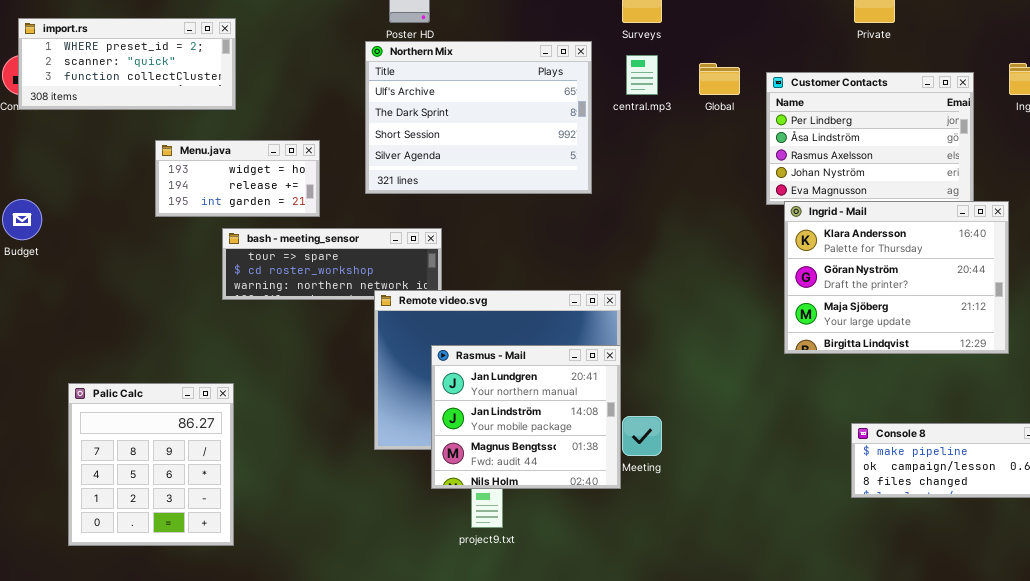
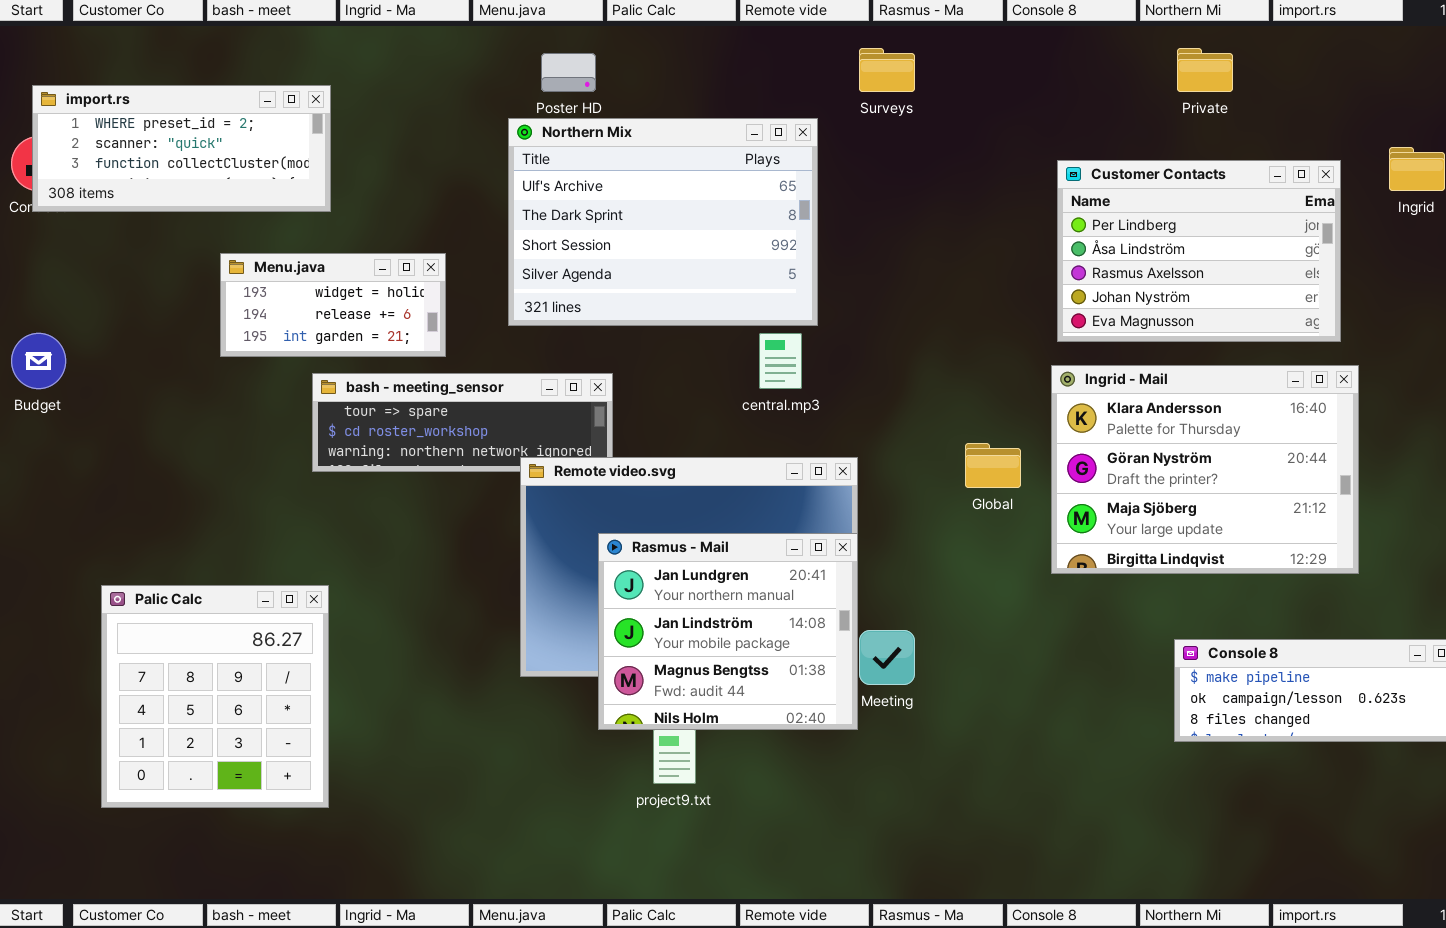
central.mp3: [626,55,658,95] -> [759,333,802,389], moved
Global: [699,63,740,95] -> [965,443,1021,488], moved
Ingrid - Mail: [784,201,1009,354] -> [1051,365,1359,574], moved

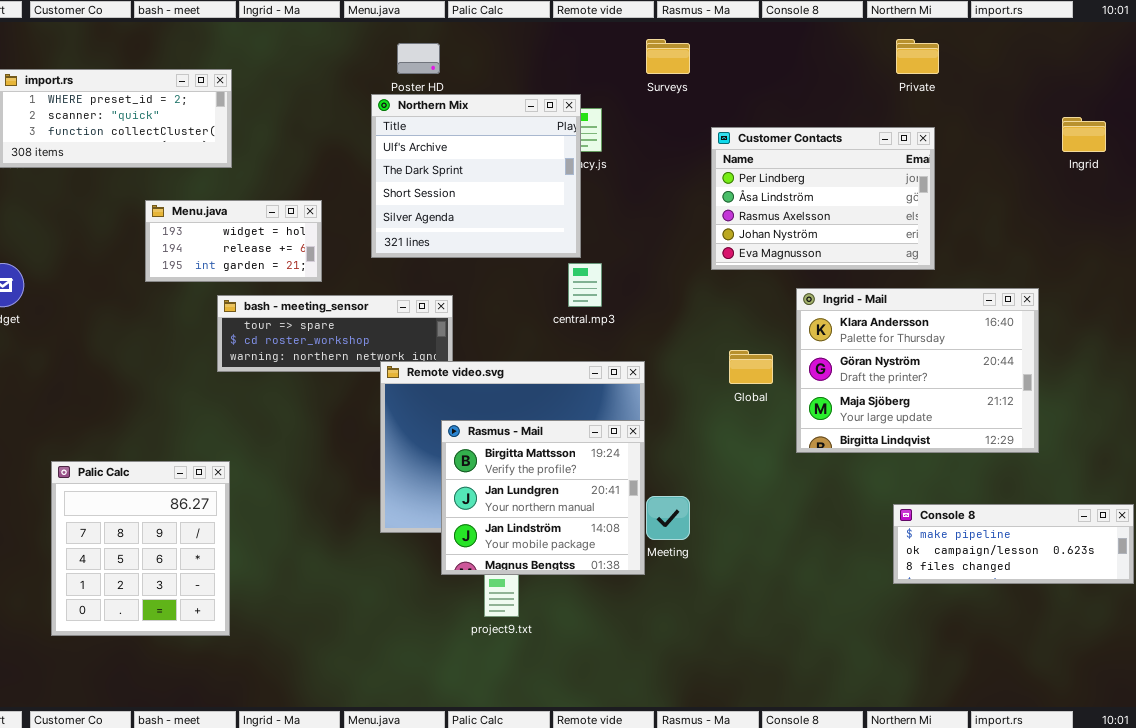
Northern Mix: [508,118,818,326] -> [371,94,581,258], resized
Customer Contacts: [1057,160,1341,342] -> [711,127,935,270], moved
Rasmus - Mail: [598,533,858,730] -> [441,420,645,575], scrolled up 1 row

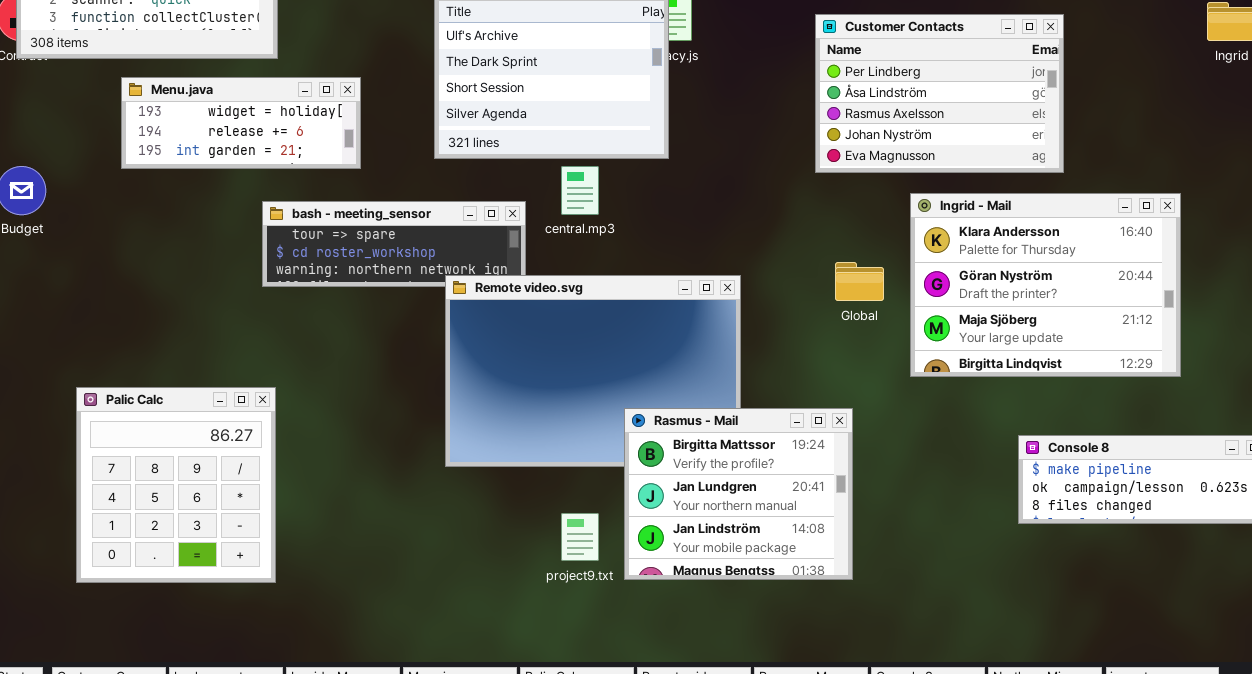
Menu.java: [145,200,322,282] -> [121,77,361,169], moved, resized
central.mp3: [568,263,602,307] -> [561,166,599,215], moved
Rasmus - Mail: [441,420,645,575] -> [624,408,853,580], moved

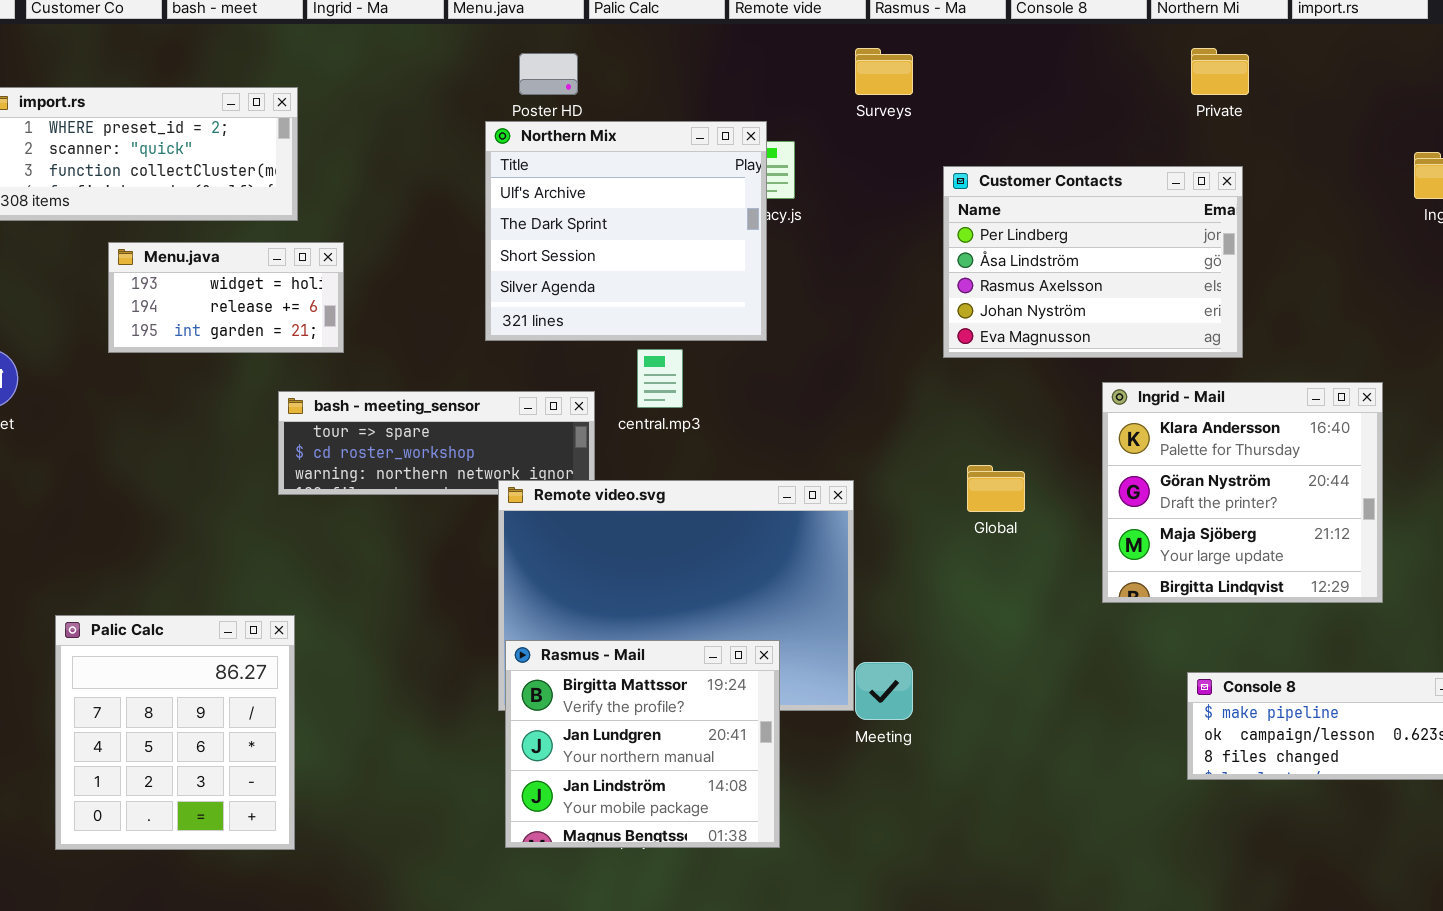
Menu.java: [121,77,361,169] -> [108,242,344,353], resized
Ingrid - Mail: [910,193,1181,377] -> [1102,382,1383,603], resized
Rasmus - Mail: [624,408,853,580] -> [505,640,780,848], moved

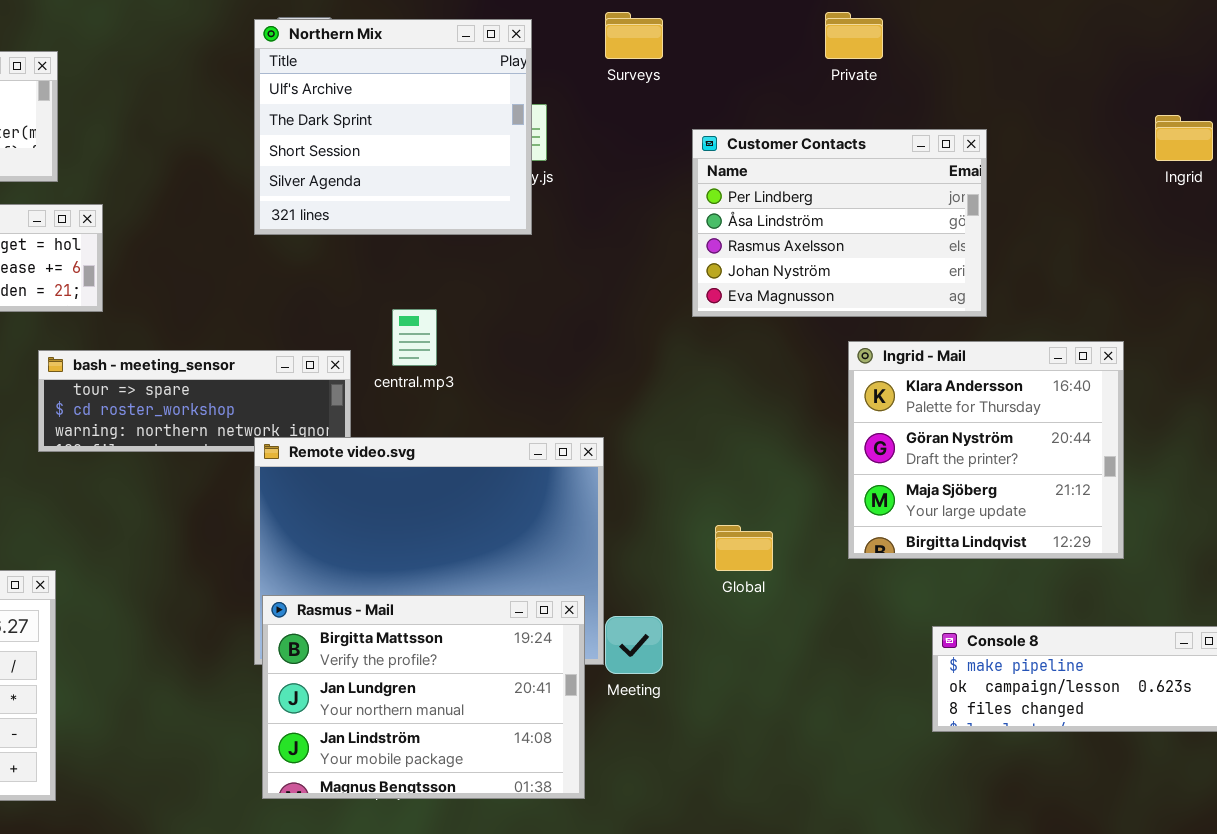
Private: [1191,48,1249,95] -> [825,12,883,59], moved
Northern Mix: [485,121,767,341] -> [254,19,532,235], moved
Global: [967,465,1025,512] -> [715,525,773,571], moved
Rasmus - Mail: [505,640,780,848] -> [262,595,585,799], resized

